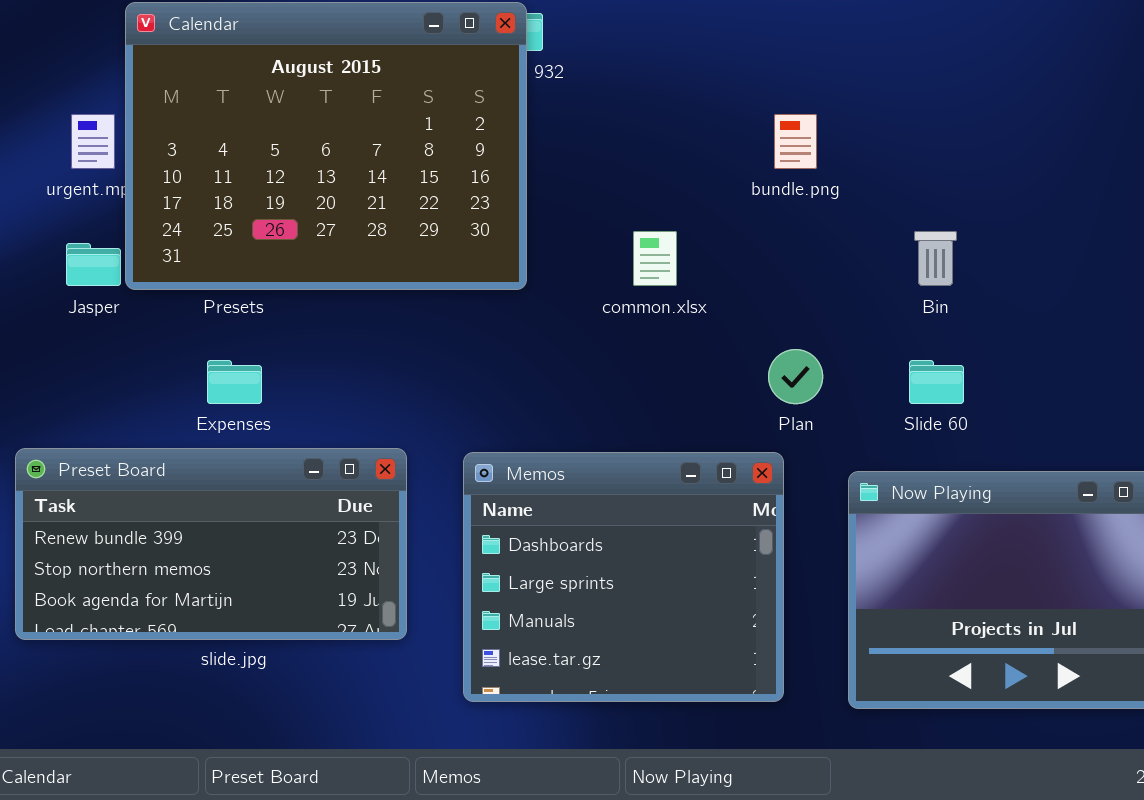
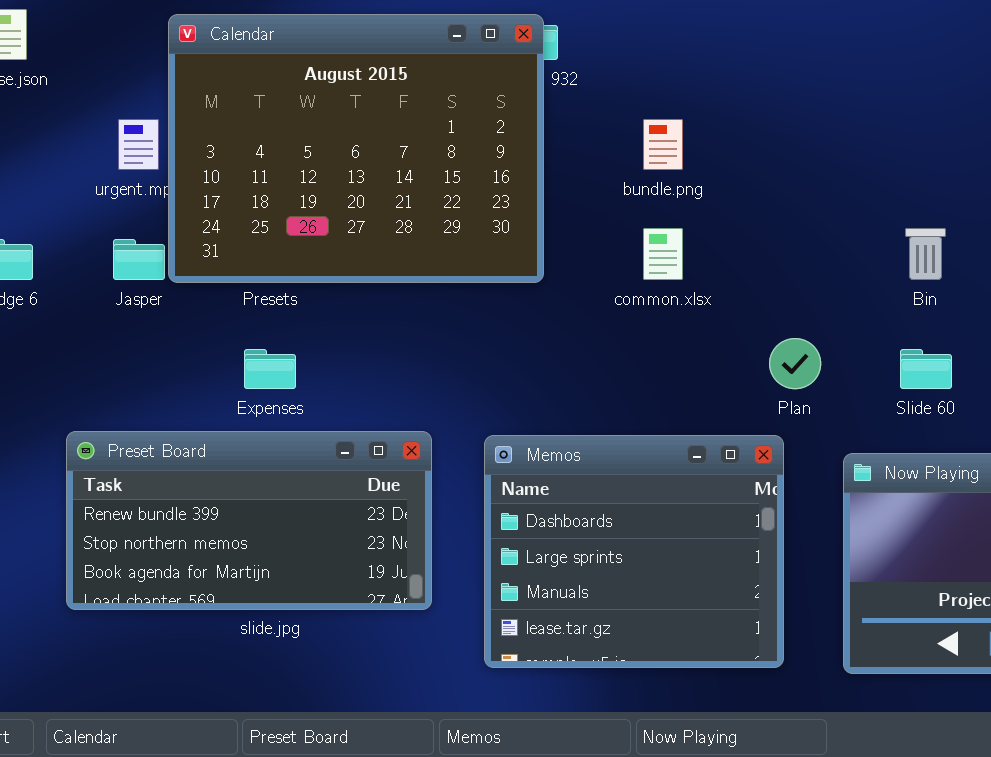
bundle.png: [774,114,817,169] -> [643,119,683,170], moved

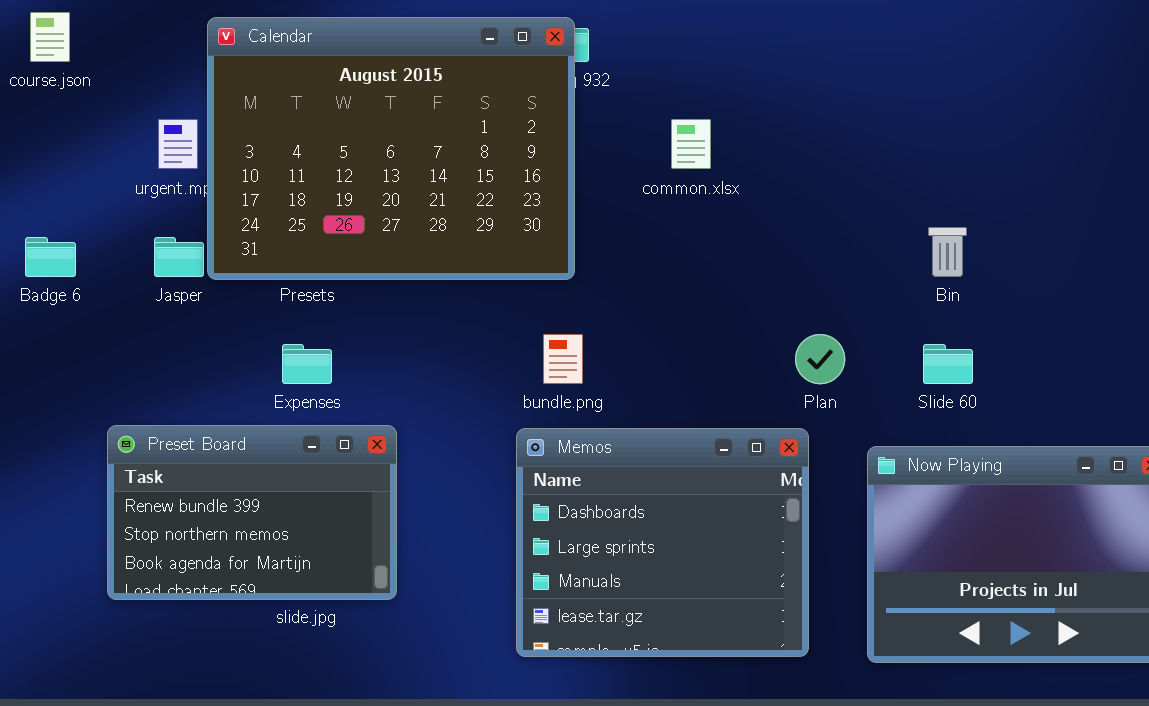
bundle.png: [643,119,683,170] -> [543,334,583,384], moved
common.xlsx: [643,228,683,280] -> [671,119,711,169], moved
Preset Board: [66,431,432,610] -> [107,425,397,600], resized

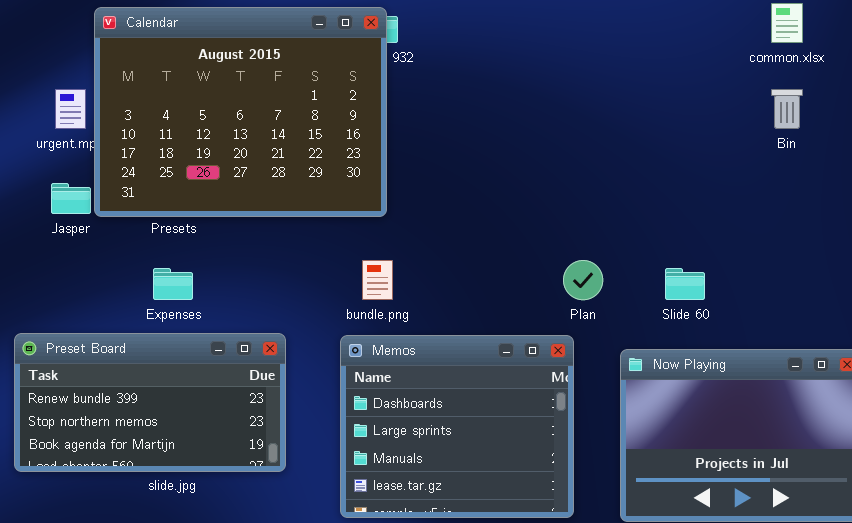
common.xlsx: [671,119,711,169] -> [771,3,803,43], moved
Bin: [928,227,967,277] -> [771,89,803,129], moved
Preset Board: [107,425,397,600] -> [14,333,286,472], resized

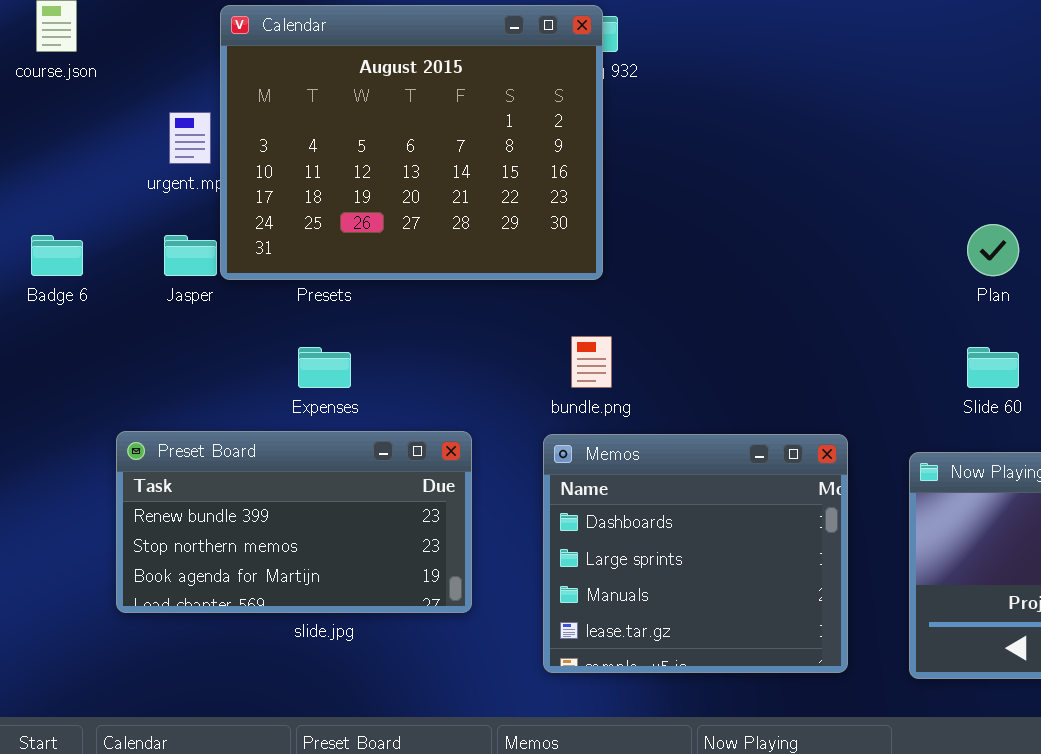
Plan: [563,260,603,300] -> [967,224,1019,276], moved

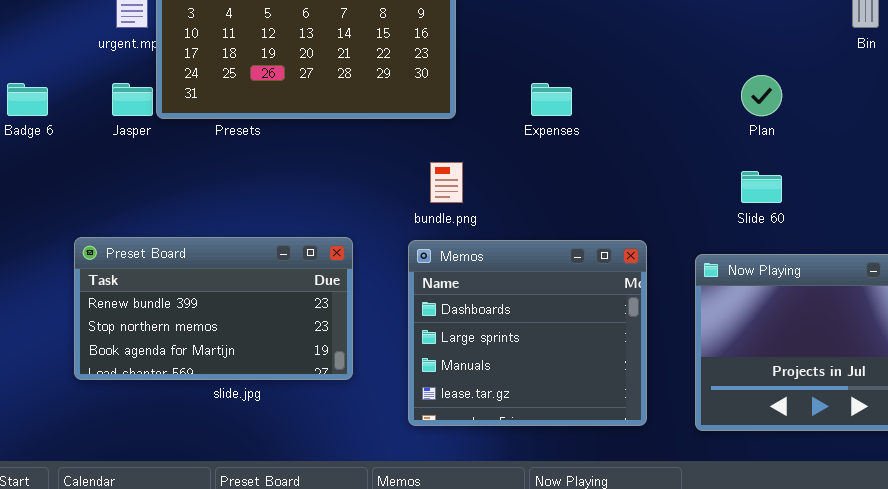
Expenses: [298,347,351,388] -> [531,83,572,116], moved

